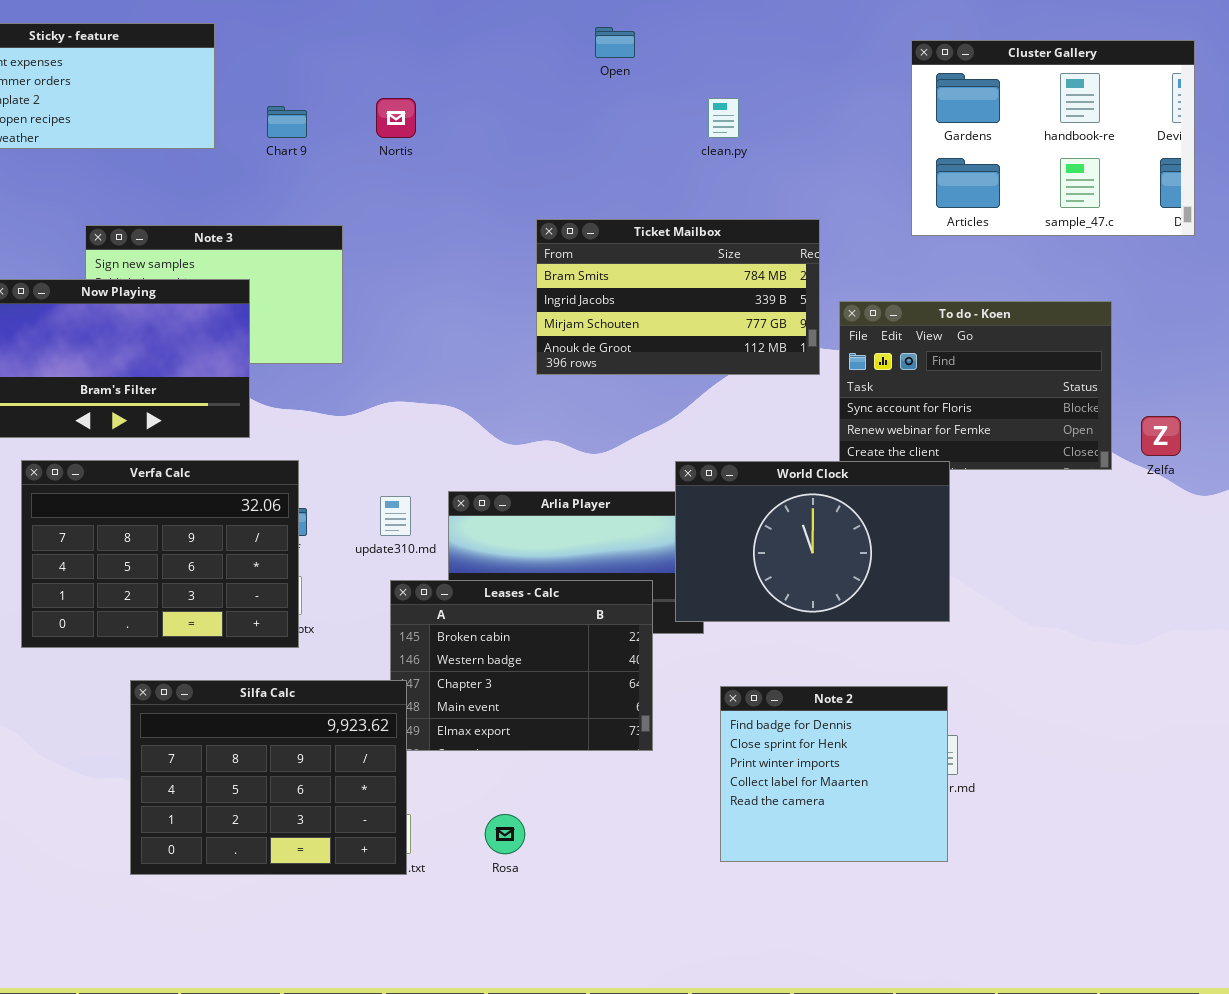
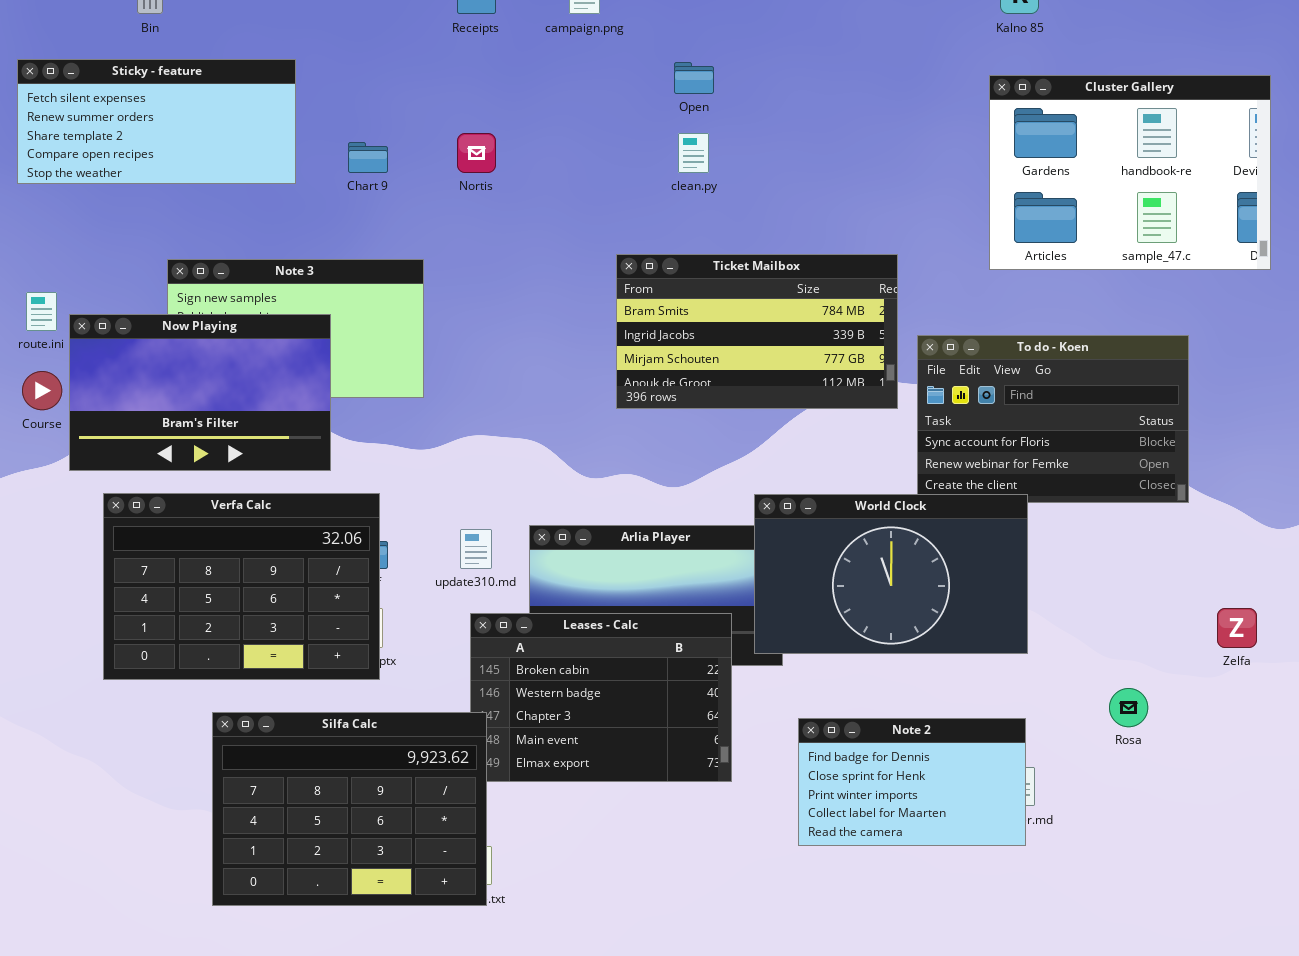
clean.py: [708,98,739,138] -> [678,133,709,173], moved
Zelfa: [1141,416,1181,456] -> [1217,608,1257,648], moved
Note 2: [720,686,948,862] -> [798,718,1026,846], resized
Rosa: [485,814,525,854] -> [1109,688,1148,727], moved

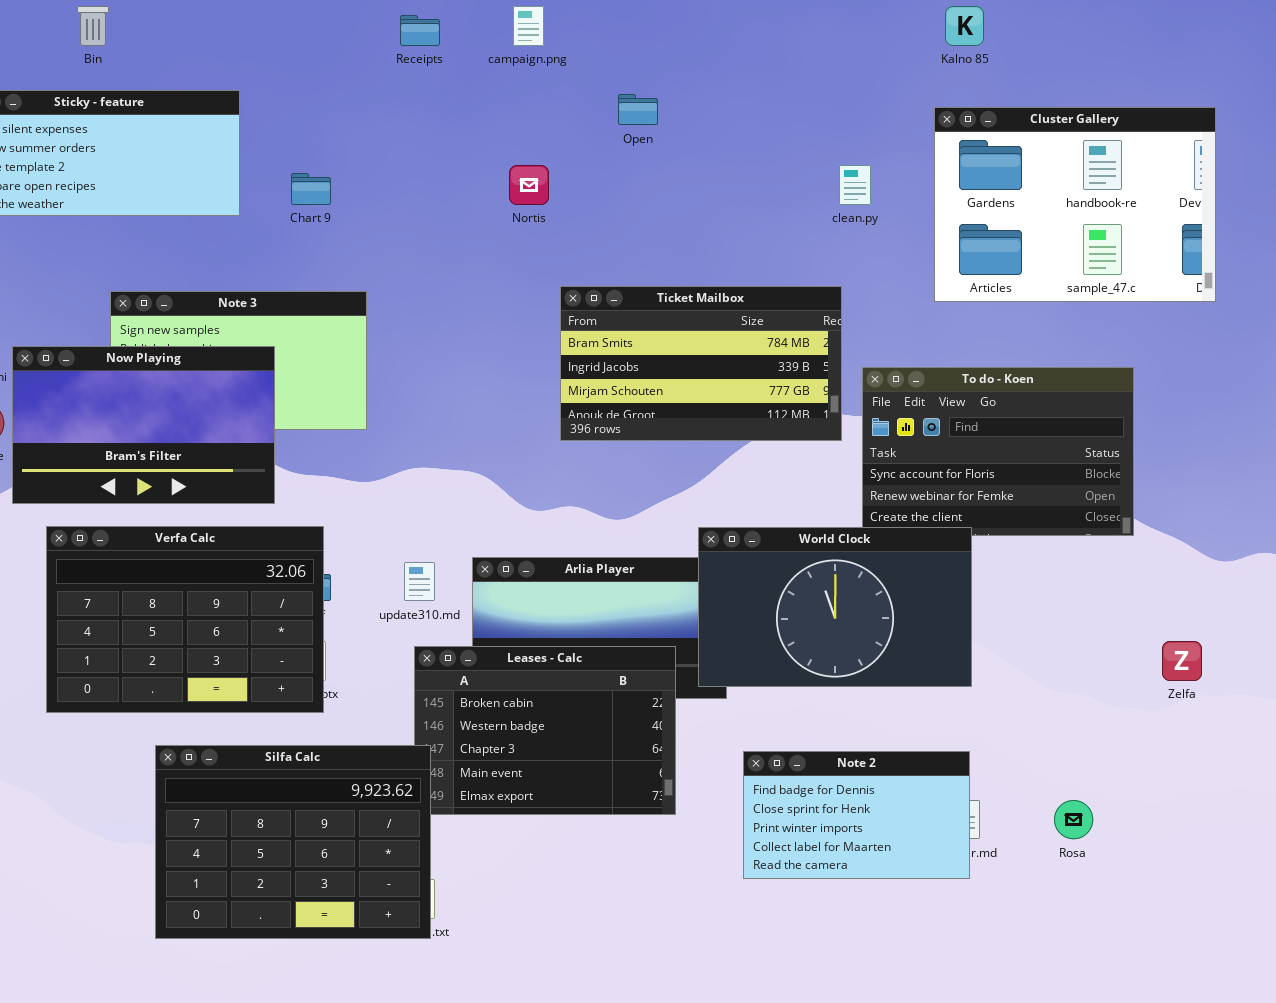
Nortis: [457,133,496,173] -> [509,165,549,205], moved
clean.py: [678,133,709,173] -> [839,165,871,205], moved
Rosa: [1109,688,1148,727] -> [1054,800,1093,839], moved

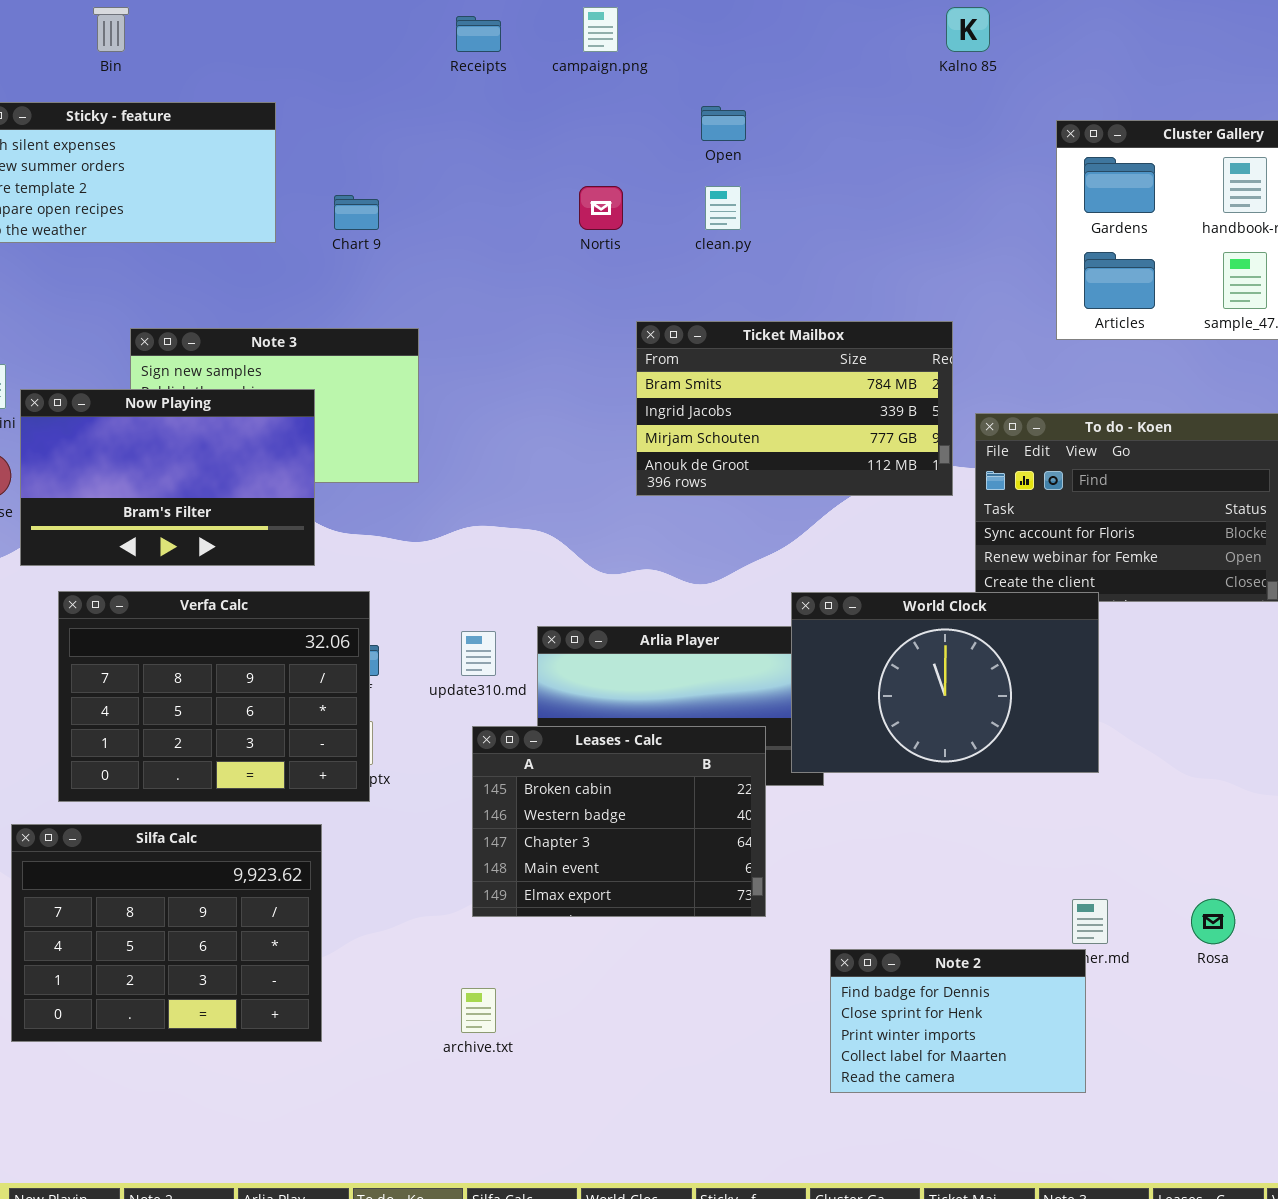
Kalno 85: [945,6,984,46] -> [946,7,990,52], moved
clean.py: [839,165,871,205] -> [705,186,741,230], moved
Silfa Calc: [155,745,431,939] -> [11,824,322,1042], moved
Note 2: [743,751,970,879] -> [830,949,1086,1093], moved

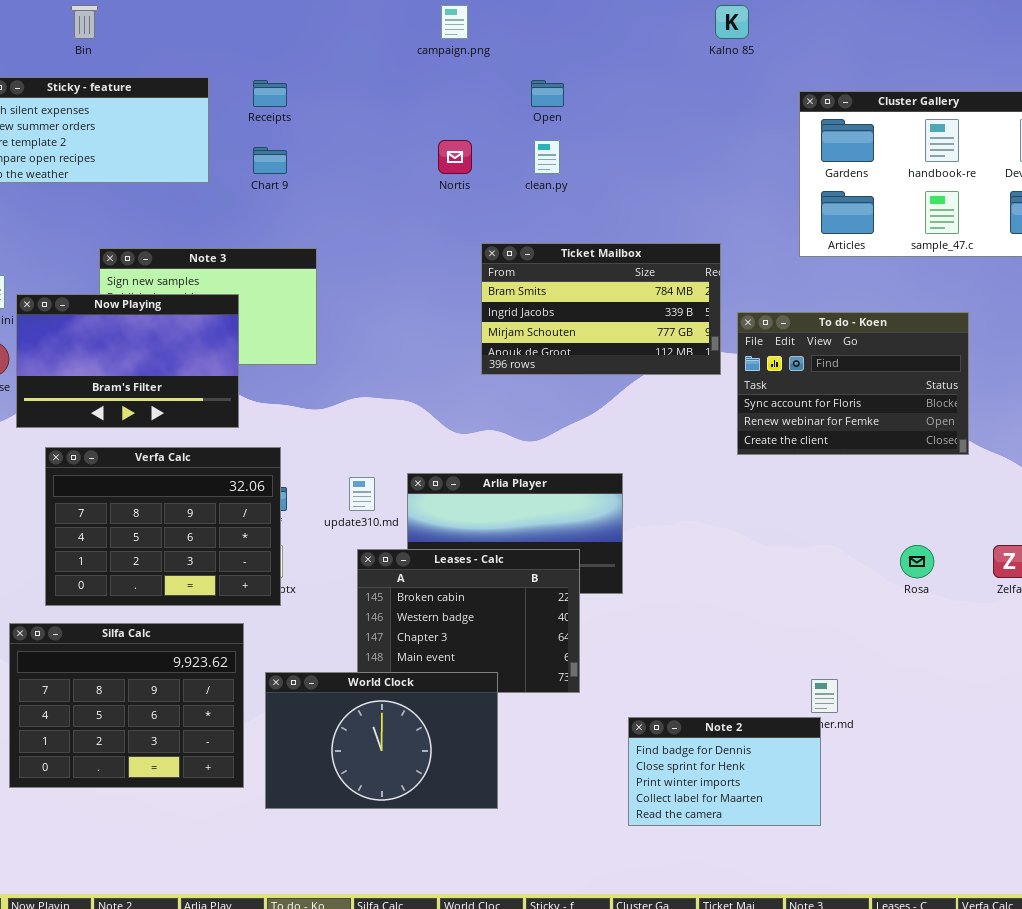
Receipts: [456,16,501,52] -> [253,80,287,107], moved
World Clock: [791,592,1099,773] -> [265,672,498,809], moved
Rosa: [1191,899,1235,944] -> [900,545,934,578], moved

